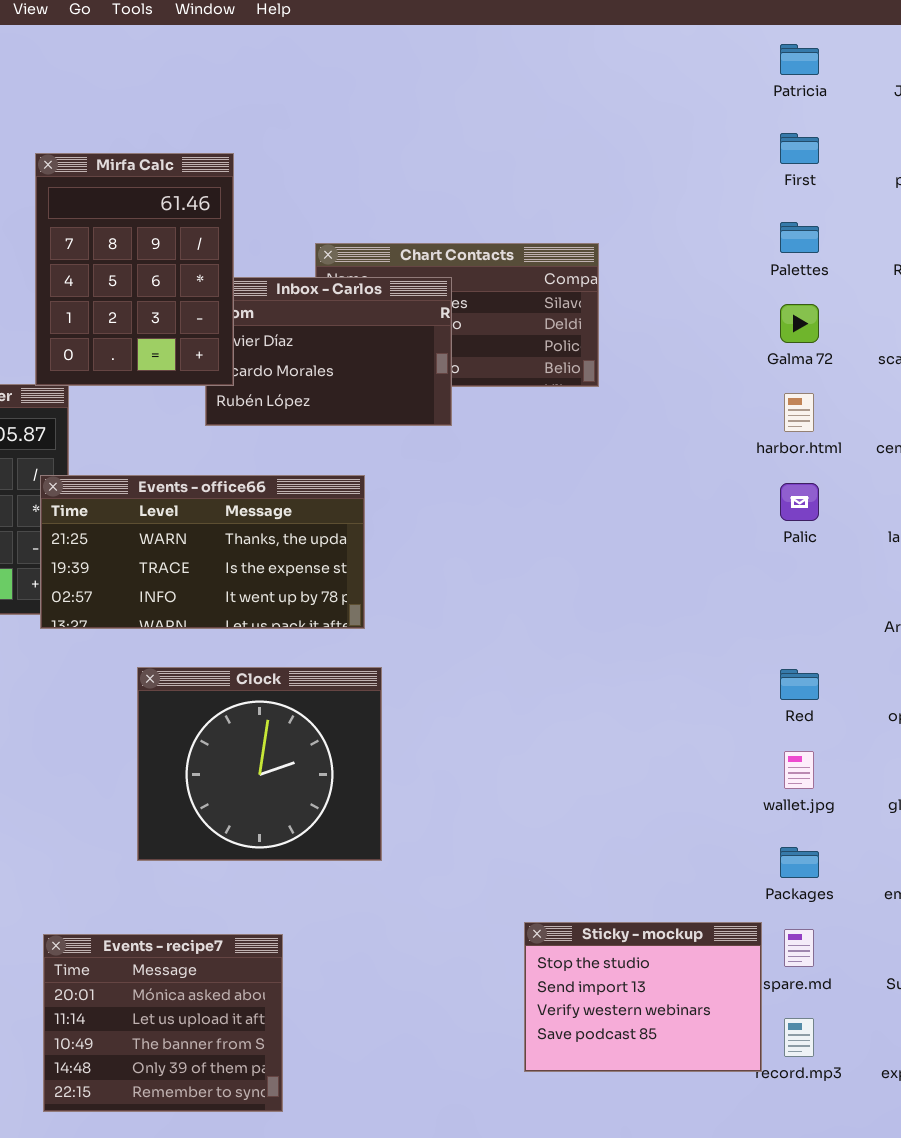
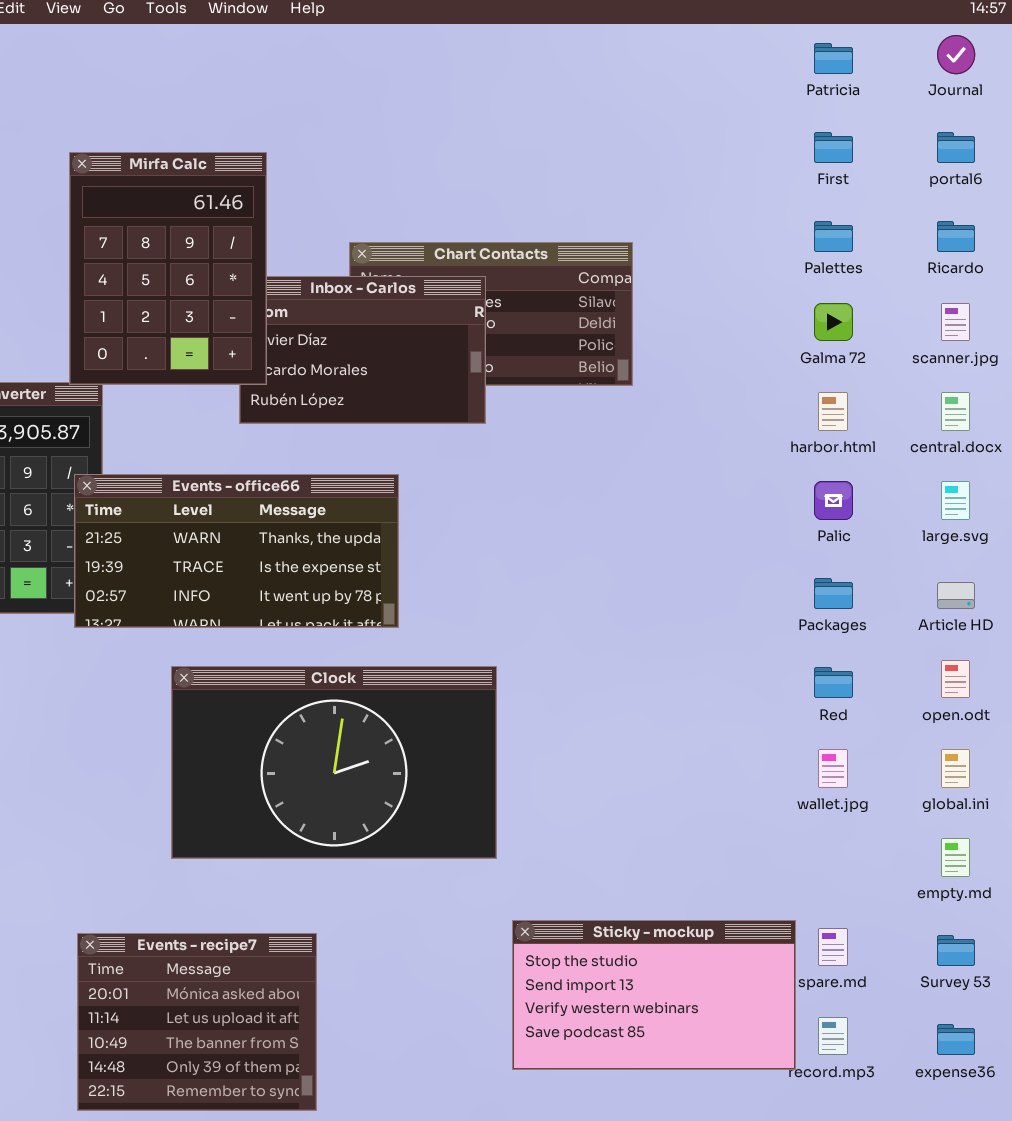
Clock: [137,667,382,861] -> [171,666,497,859], resized
Packages: [780,847,819,878] -> [814,578,853,609], moved
Sticky - mockup: [524,922,762,1072] -> [512,920,796,1070], resized

